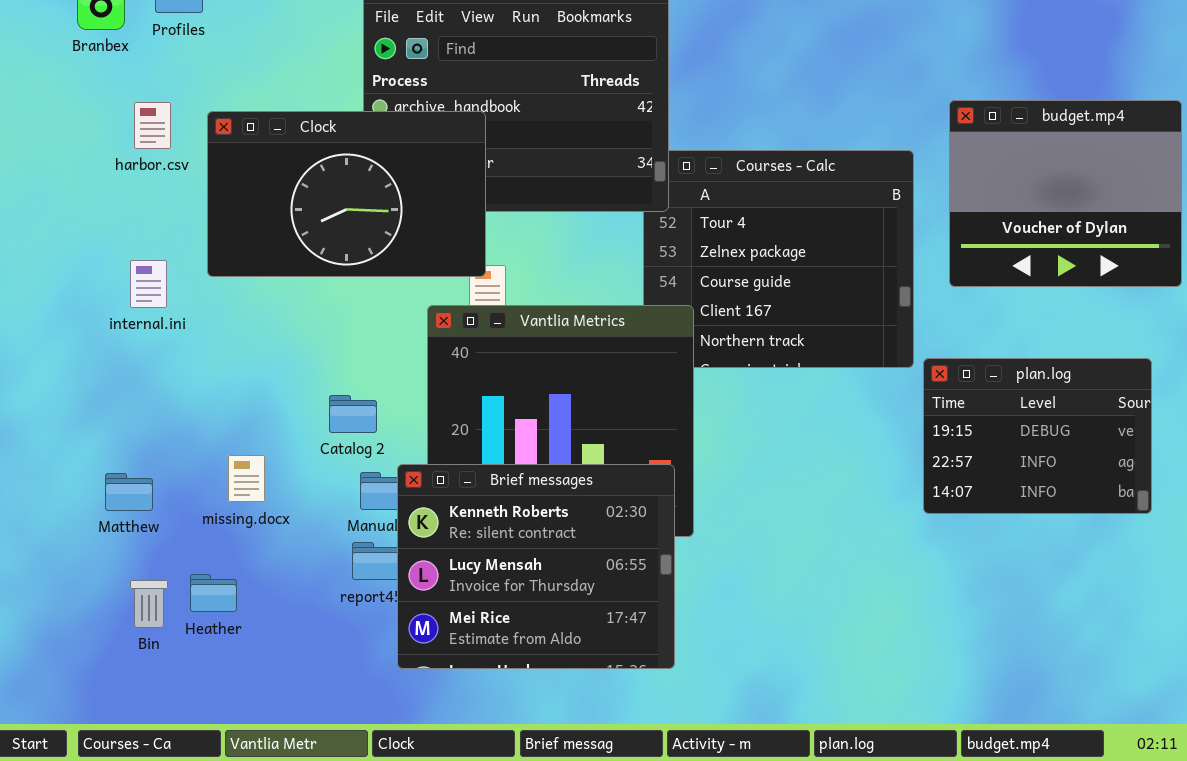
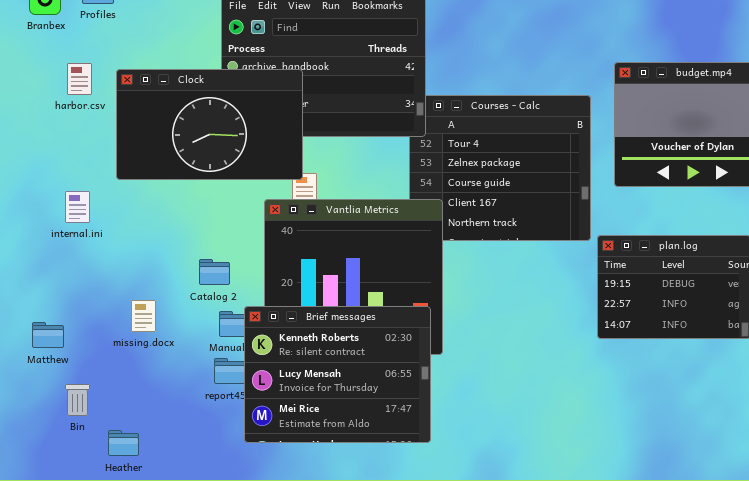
internal.ini: [130,260,167,308] -> [65,191,90,223], moved
Matthew: [105,473,153,511] -> [32,322,64,348], moved
Heather: [190,574,237,612] -> [108,430,139,456], moved

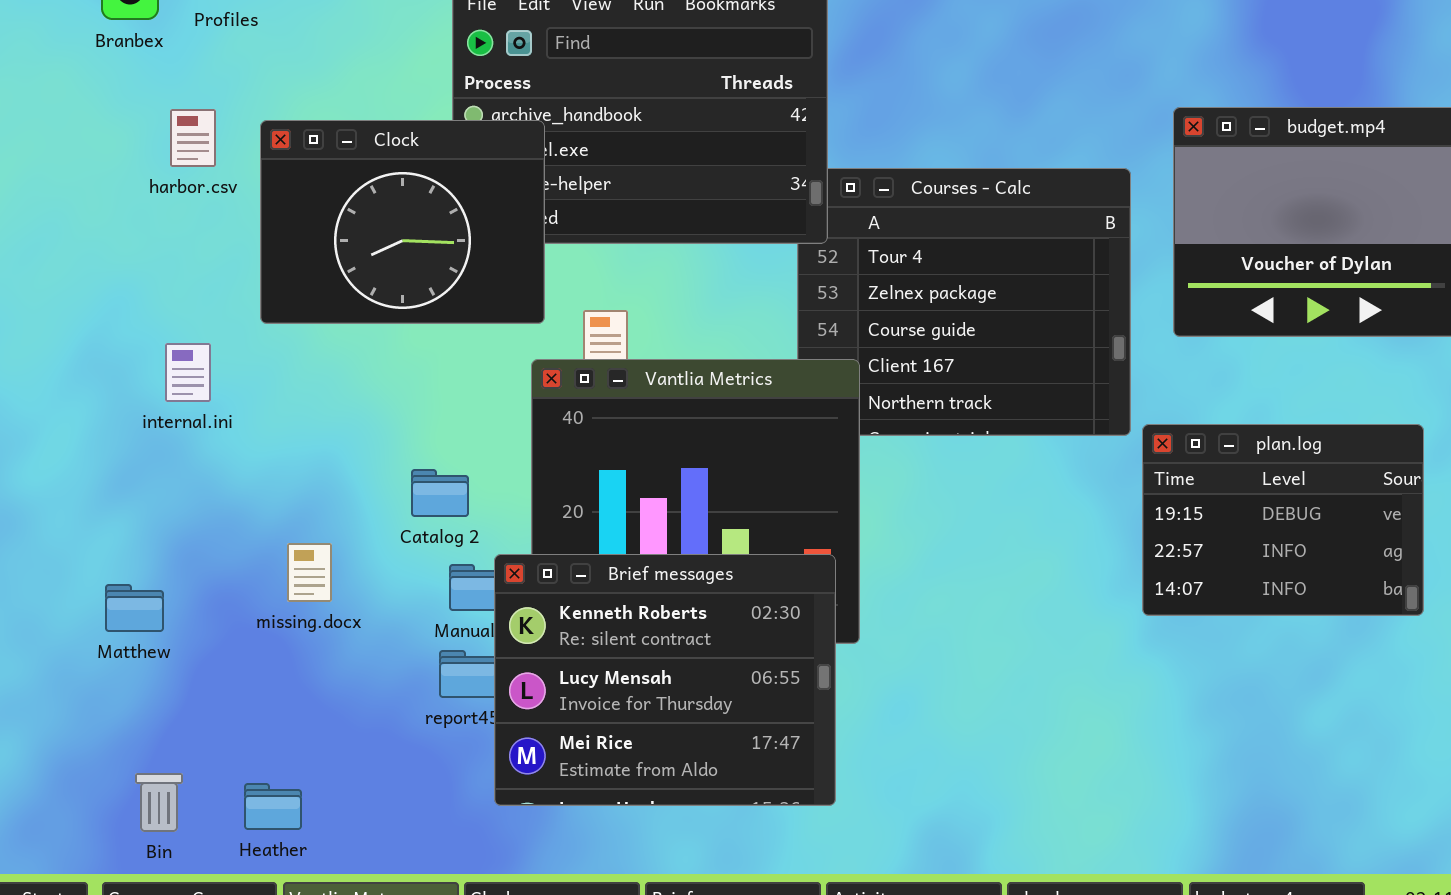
Clock: [116,69,303,180] -> [260,120,545,324], resized
Bin: [65,384,90,416] -> [135,773,183,832], moved

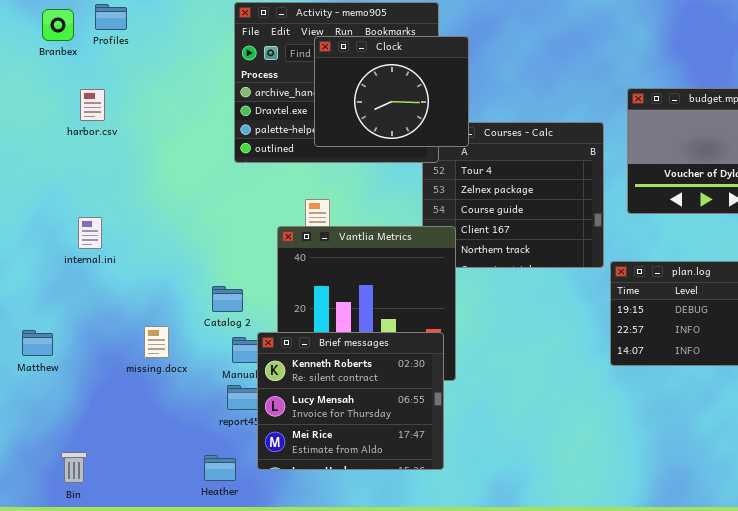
Clock: [260,120,545,324] -> [314,36,469,147], moved
Matthew: [105,584,164,632] -> [22,330,53,356], moved
Heather: [244,783,302,830] -> [204,455,236,481], moved

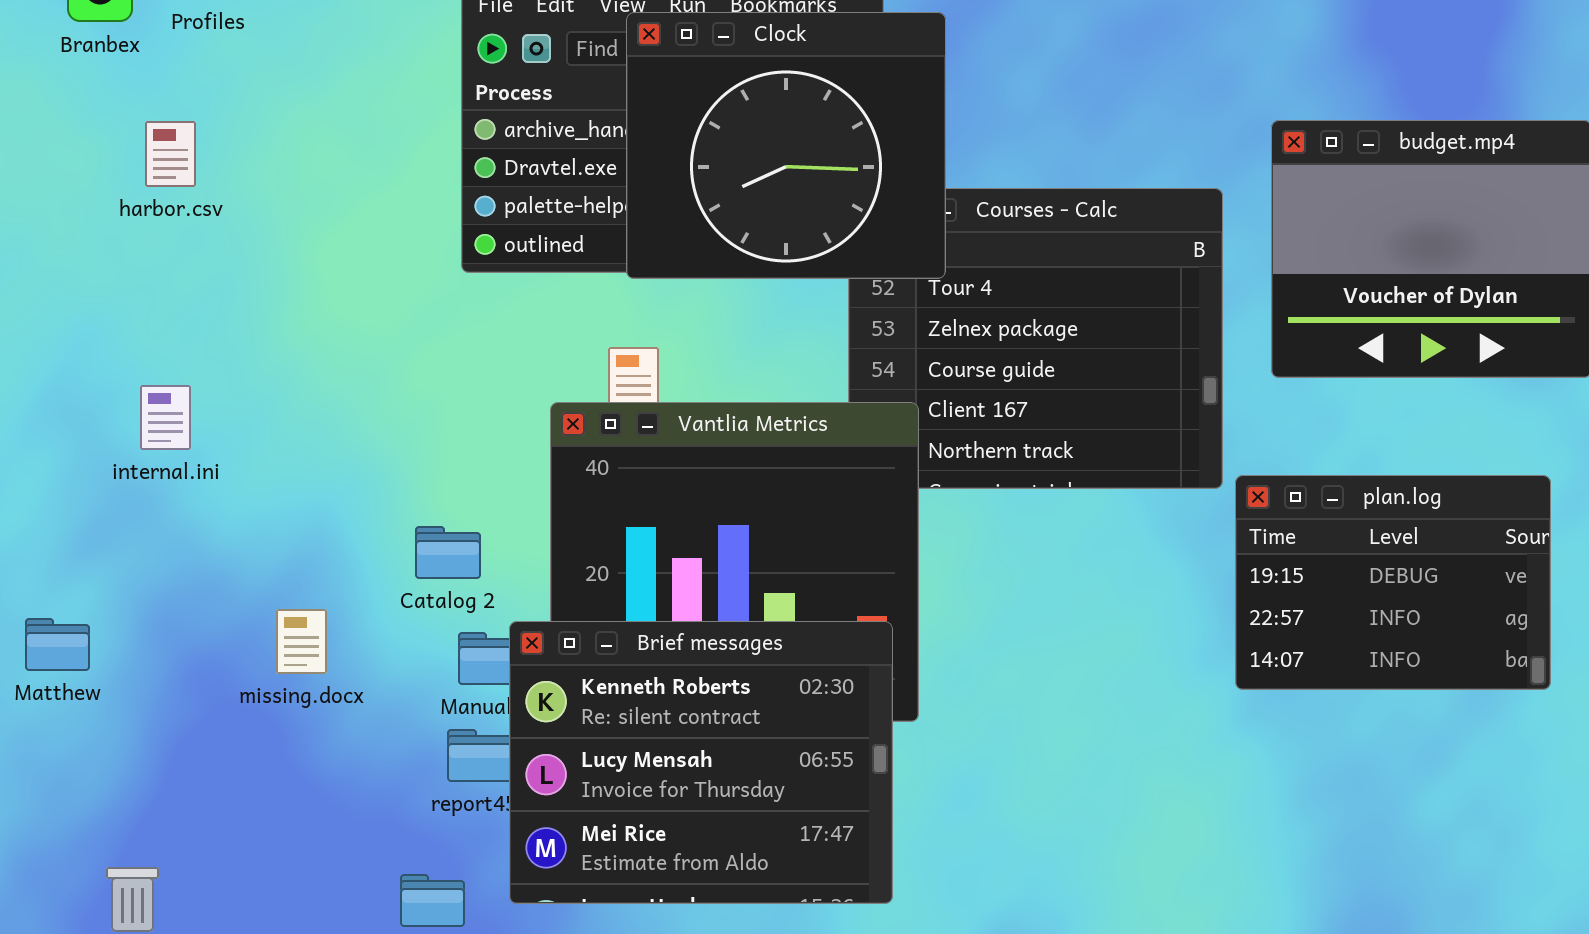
Clock: [314,36,469,147] -> [626,12,946,279], resized

